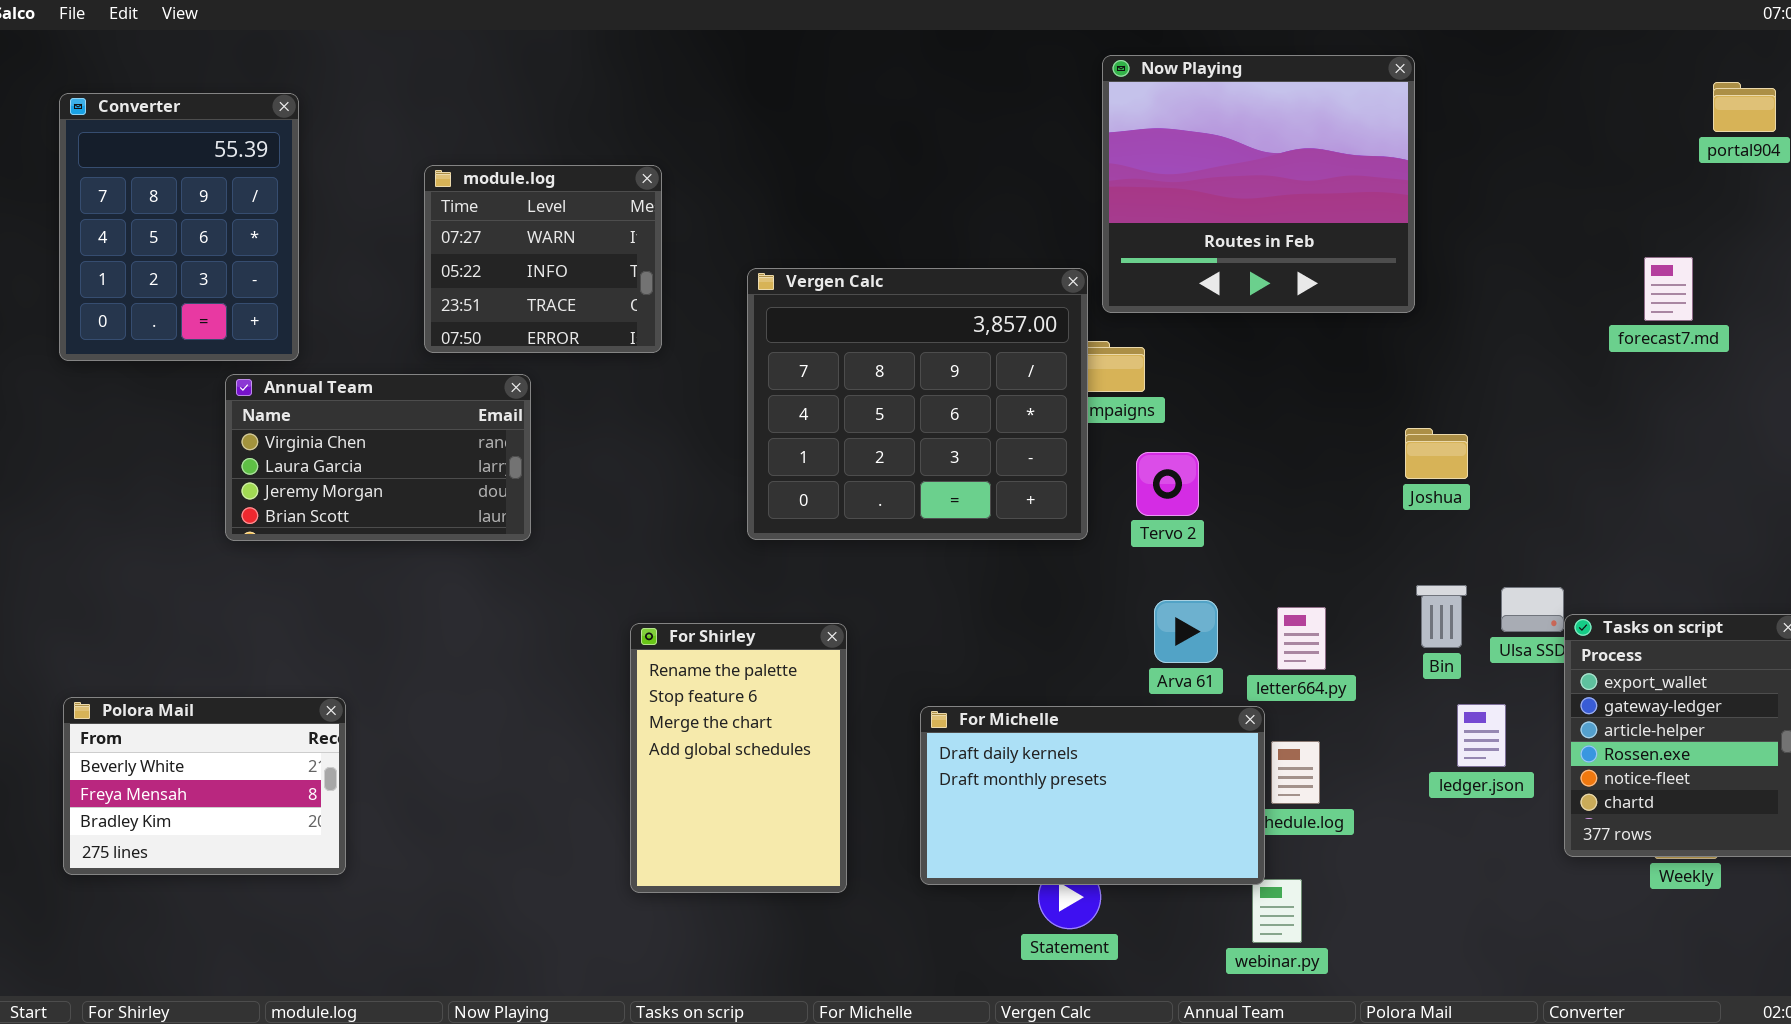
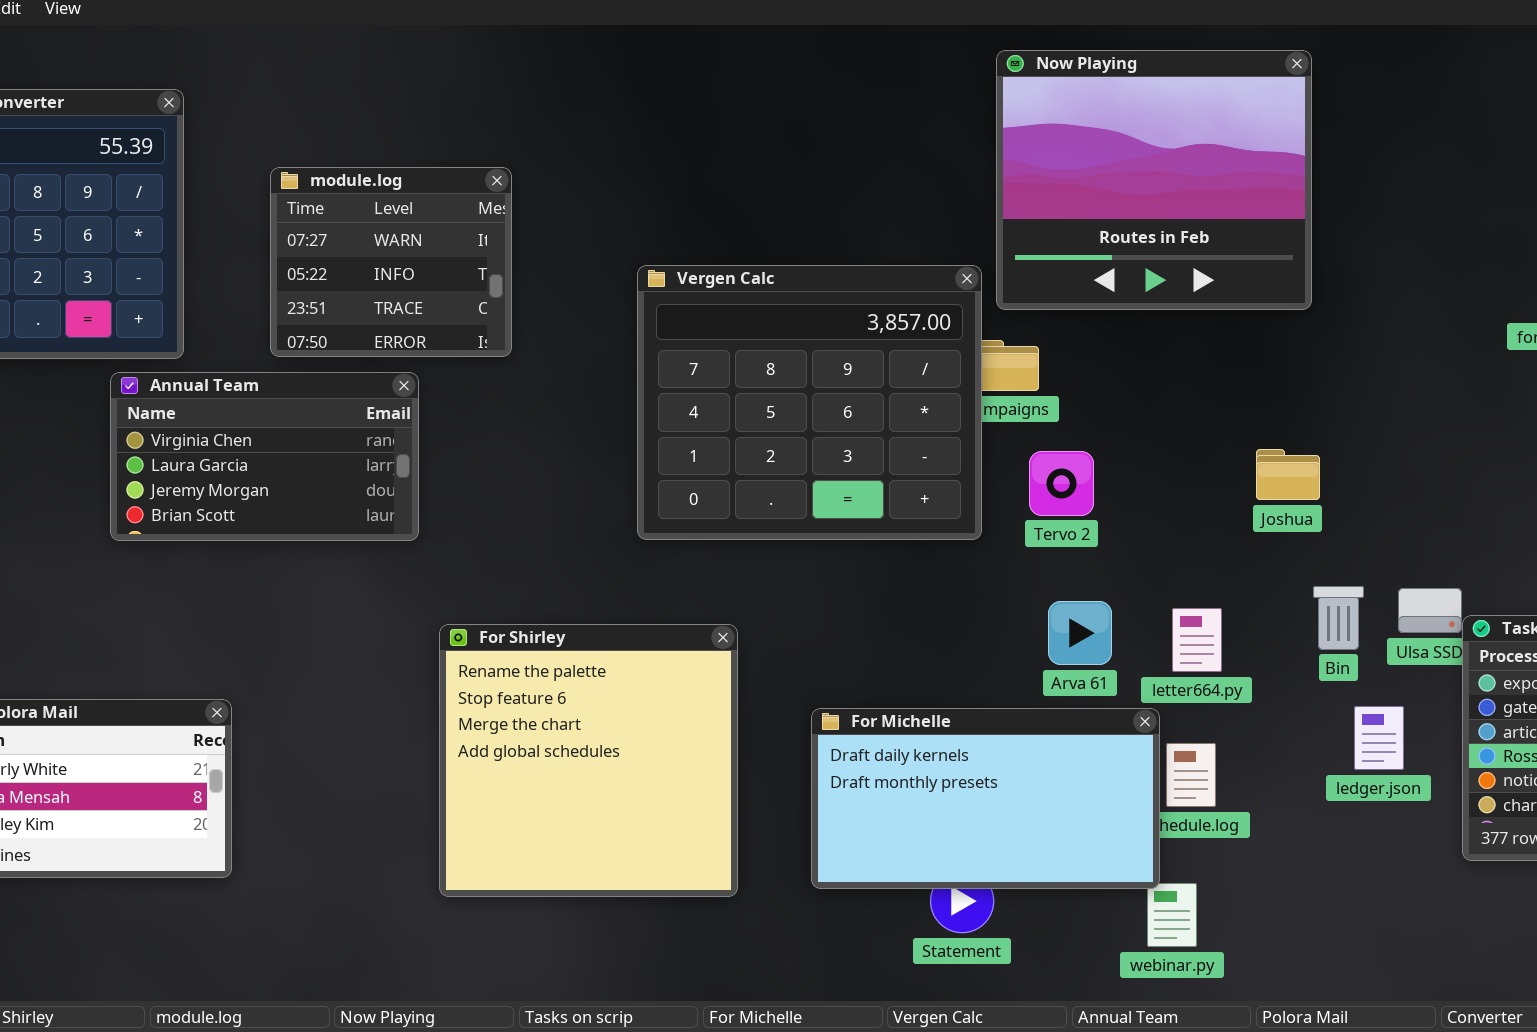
module.log: [424,165,662,353] -> [270,167,512,357], moved
Joshua: [1405,428,1468,479] -> [1256,449,1320,500], moved
For Shirley: [630,623,847,893] -> [439,624,738,897], resized

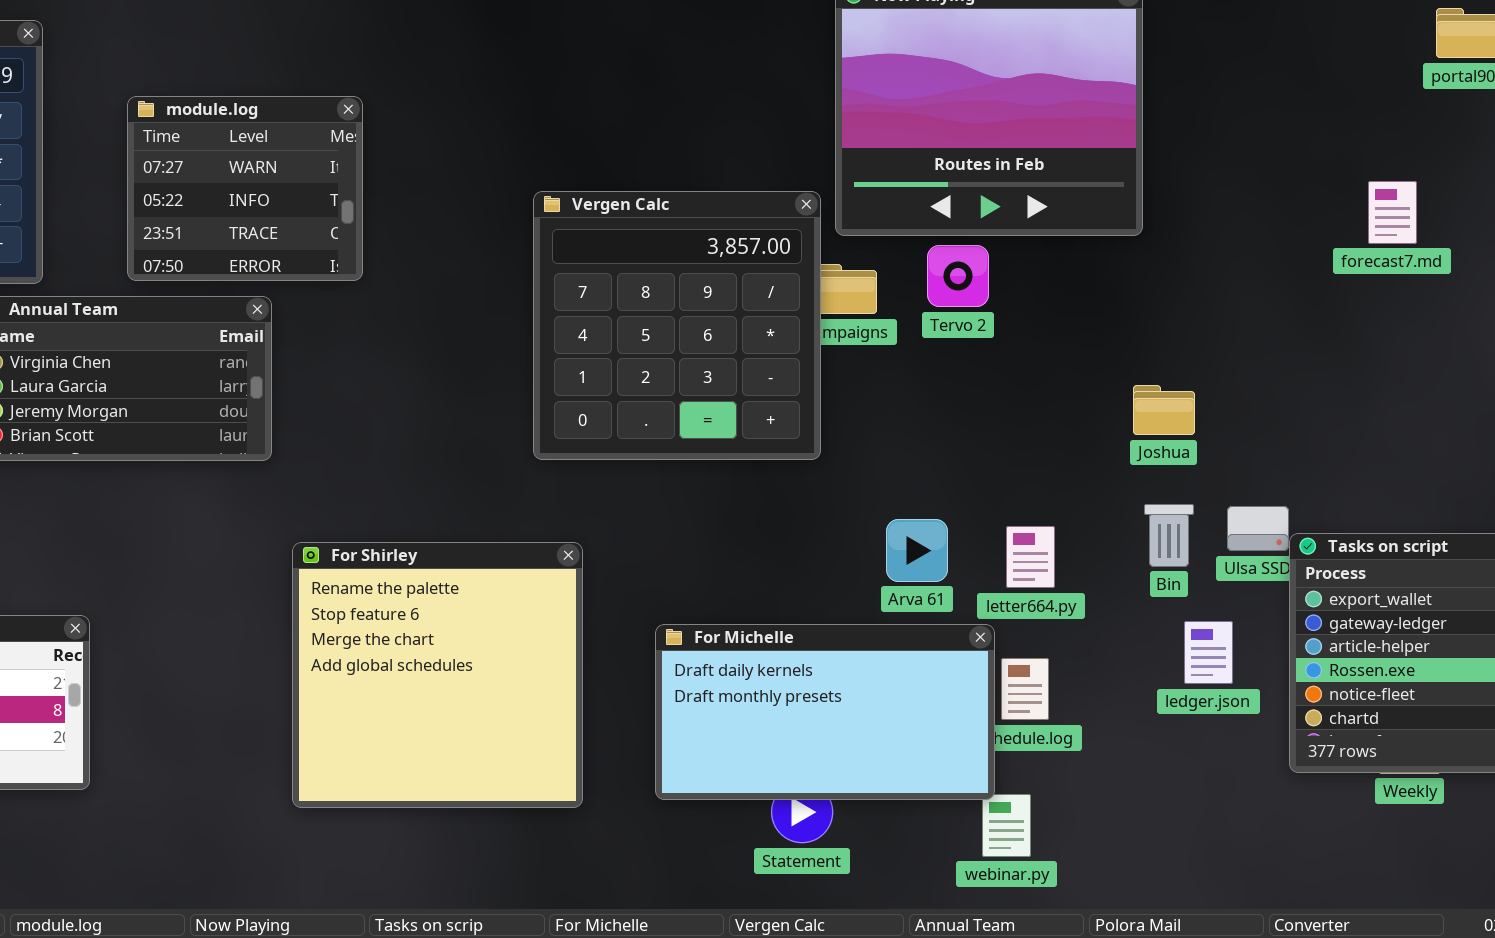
Vergen Calc: [637,265,982,540] -> [533,191,821,460], resized
Joshua: [1256,449,1320,500] -> [1133,385,1195,435], moved
Tervo 2: [1029,451,1094,516] -> [927,245,989,307], moved

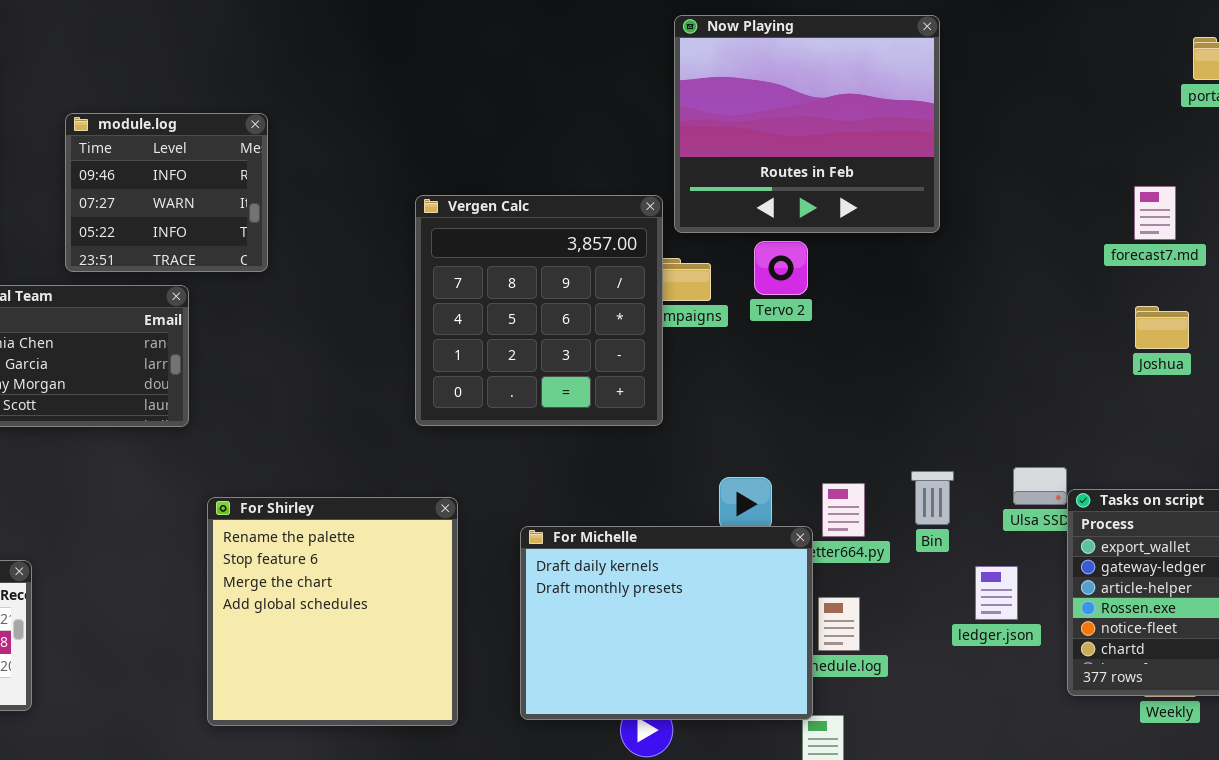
module.log: [127,96,363,281] -> [65,113,268,272], scrolled up 1 row
Joshua: [1133,385,1195,435] -> [1135,306,1189,349], moved
Bin: [1144,504,1194,567] -> [911,471,954,525], moved
For Michelle: [655,624,995,800] -> [520,526,813,720], resized

